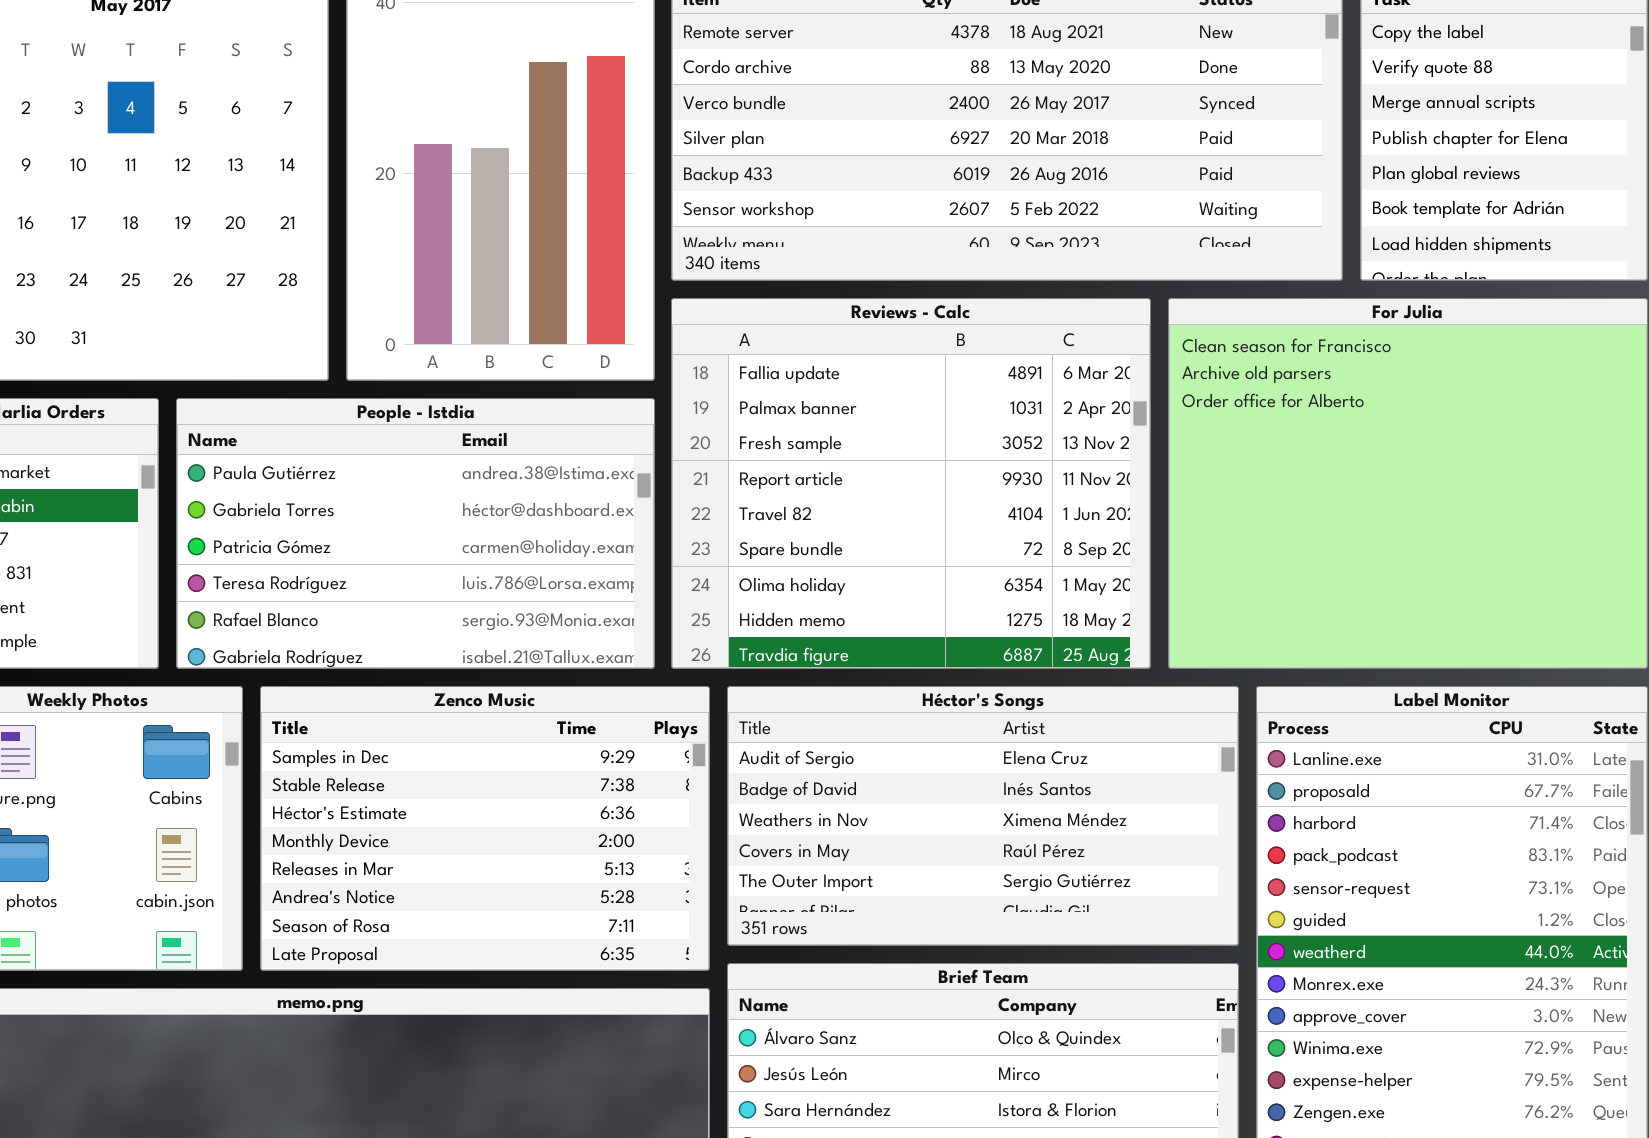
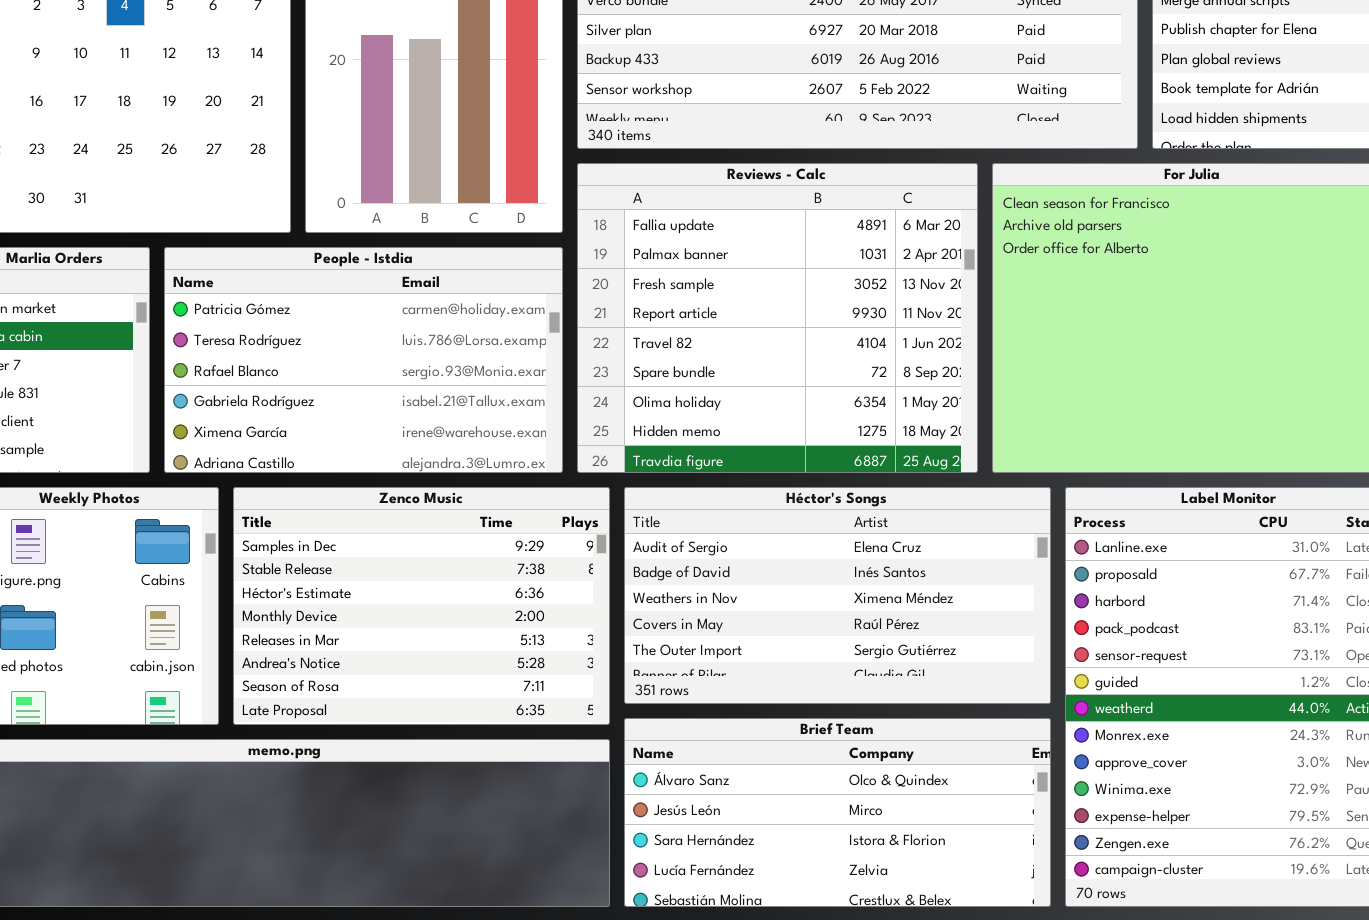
People - Istdia: [176,398,655,669] -> [164,247,563,473], scrolled down 2 rows

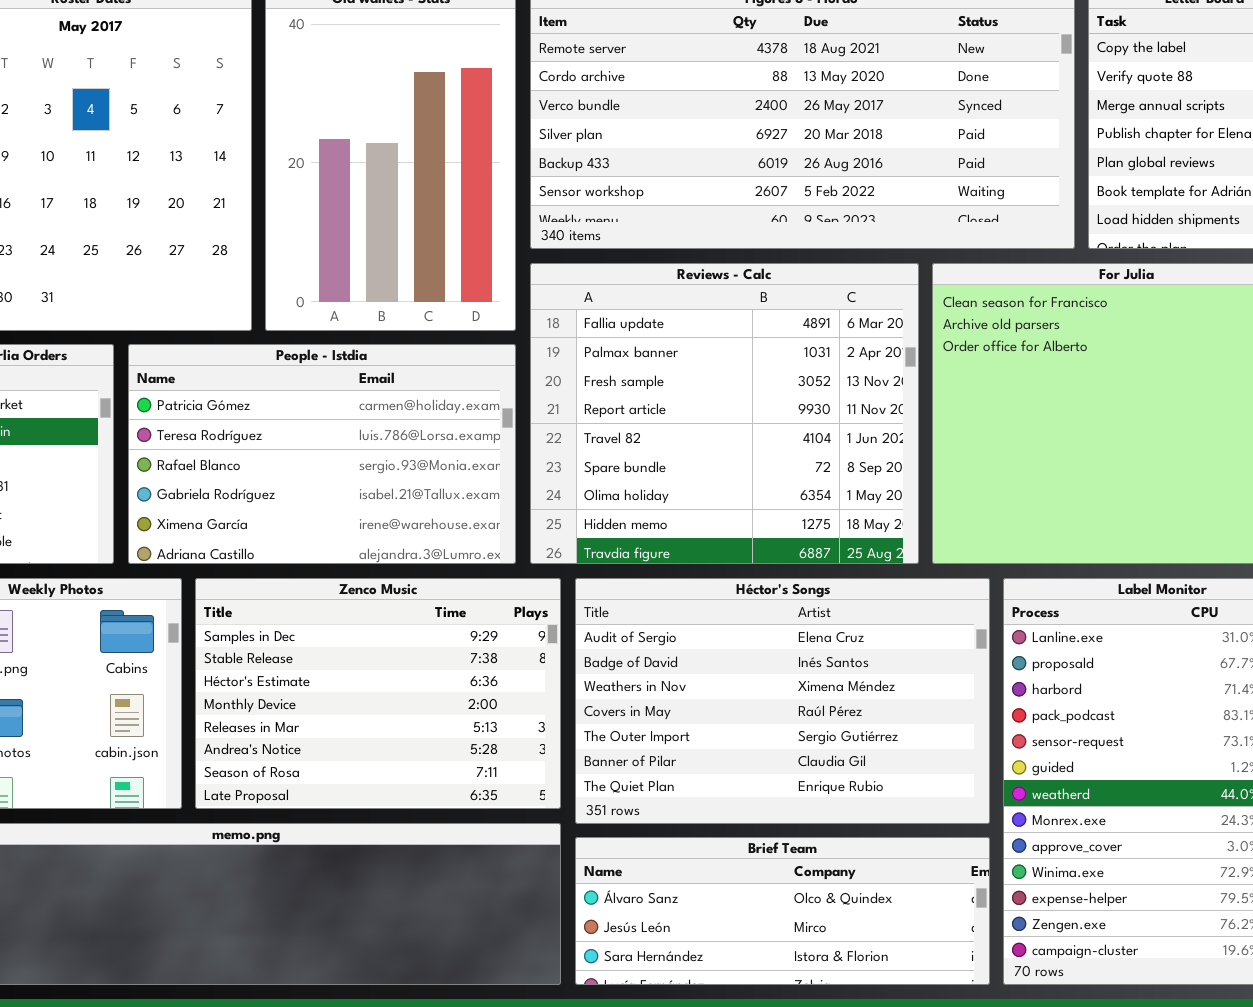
Héctor's Songs: [624,487,1051,704] -> [575,578,990,824], resized
Brief Team: [624,718,1051,907] -> [575,837,990,985], resized

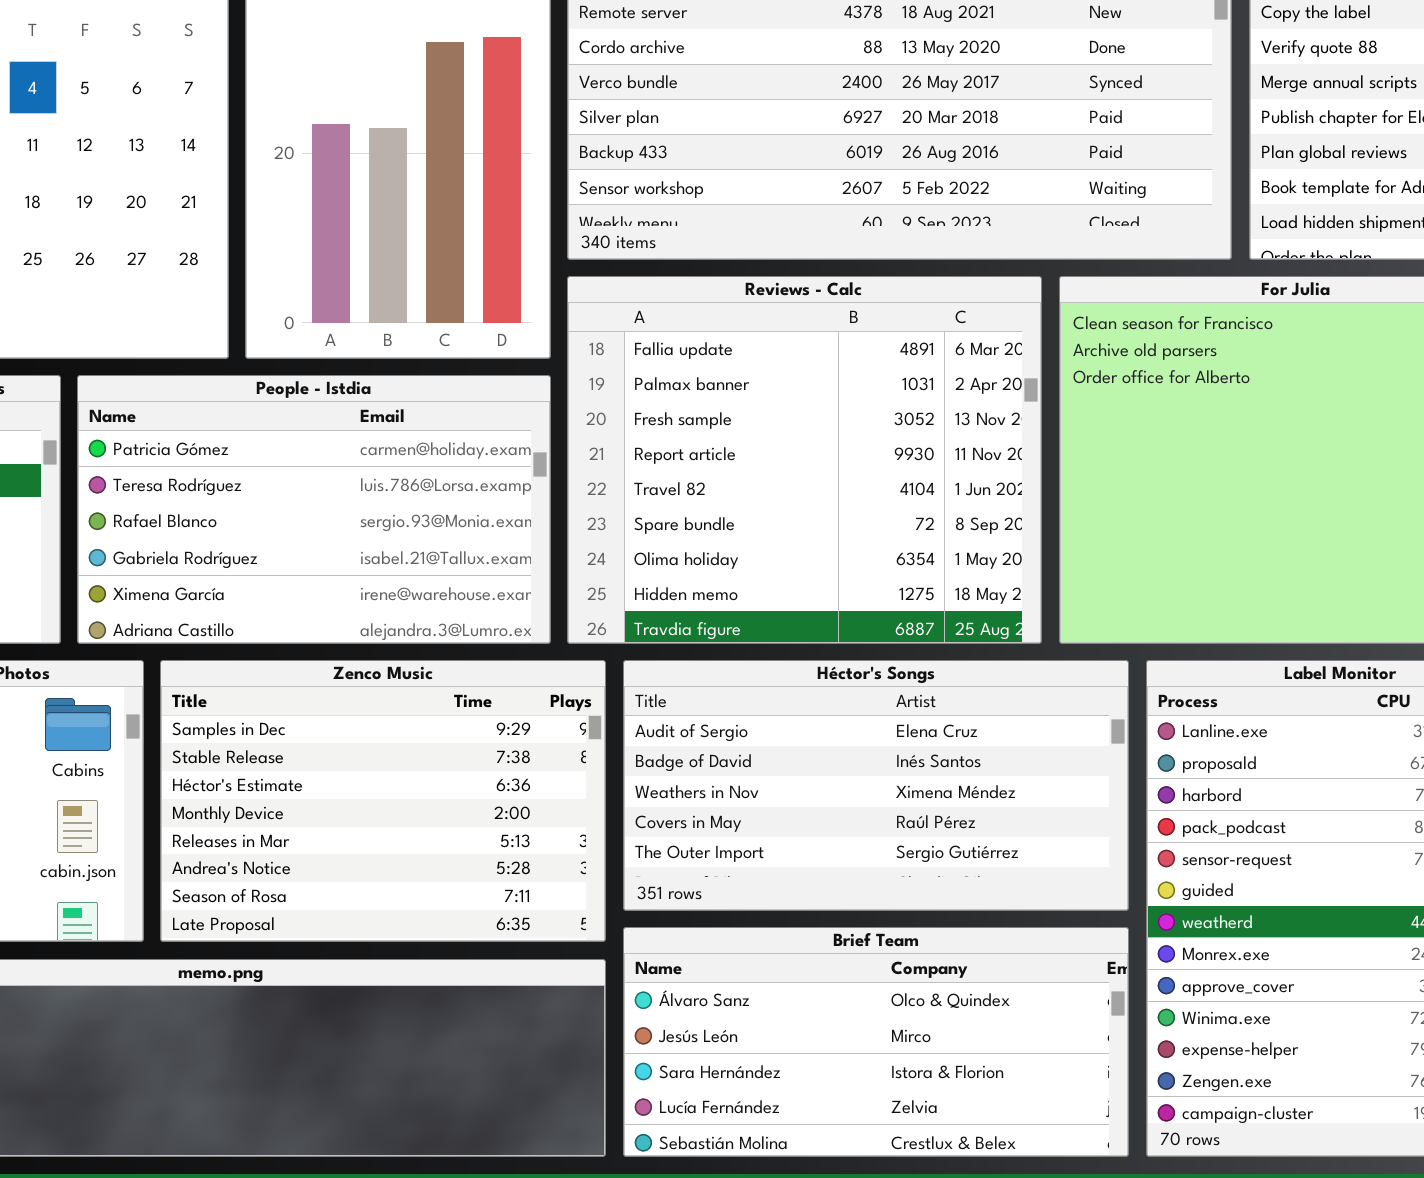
Héctor's Songs: [575,578,990,824] -> [623,660,1129,911], resized
Brief Team: [575,837,990,985] -> [623,927,1129,1157], resized

